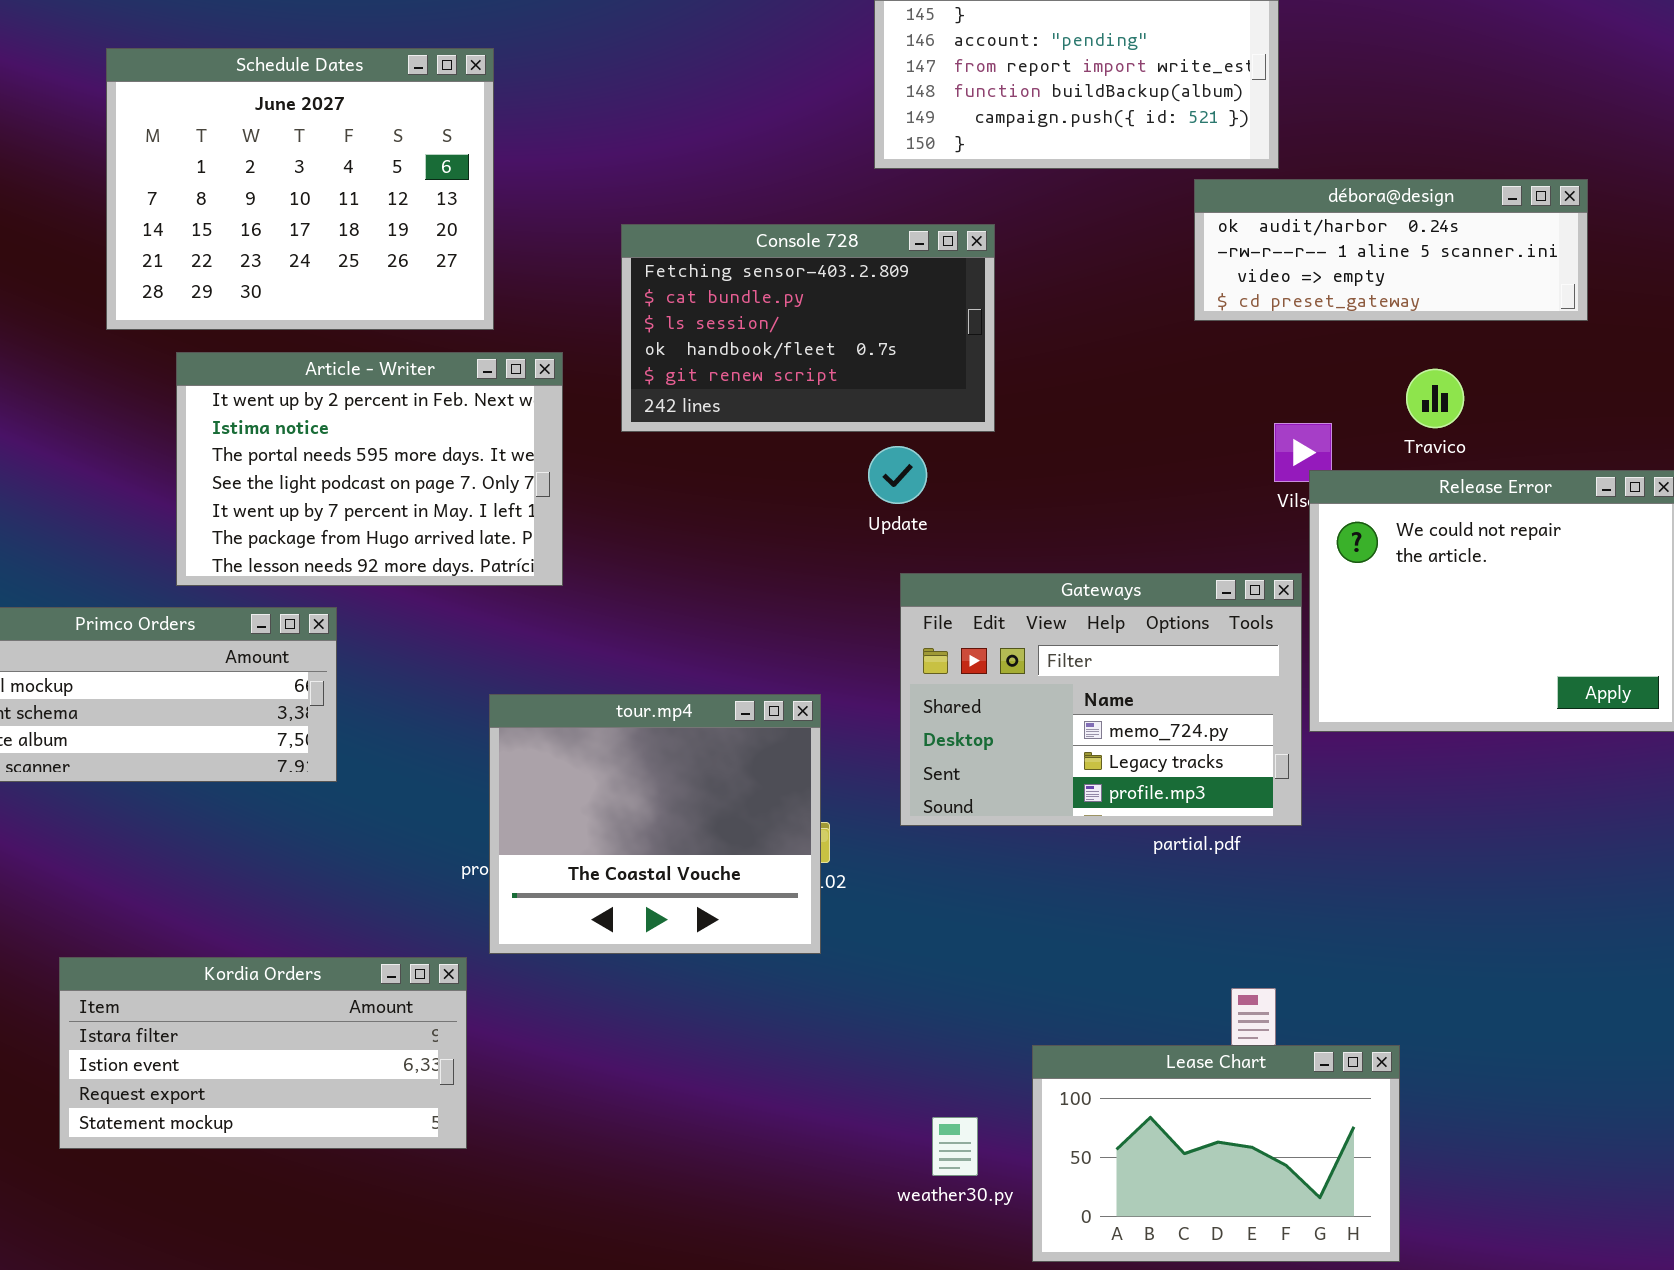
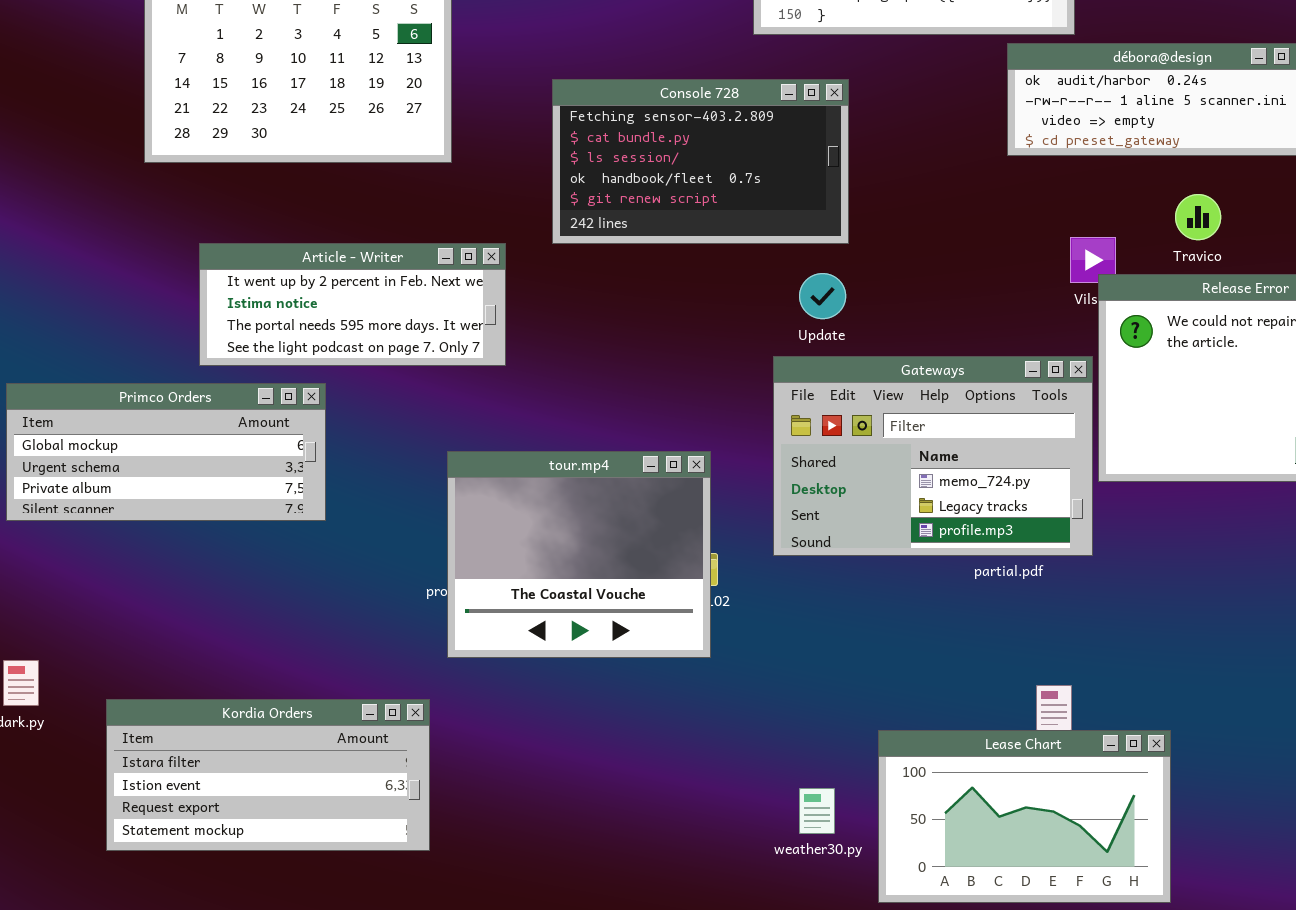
Article - Writer: [176,352,563,586] -> [199,243,506,366], resized
Update: [868,446,927,504] -> [799,273,846,319], moved
Kordia Orders: [59,957,467,1149] -> [106,699,430,851], moved

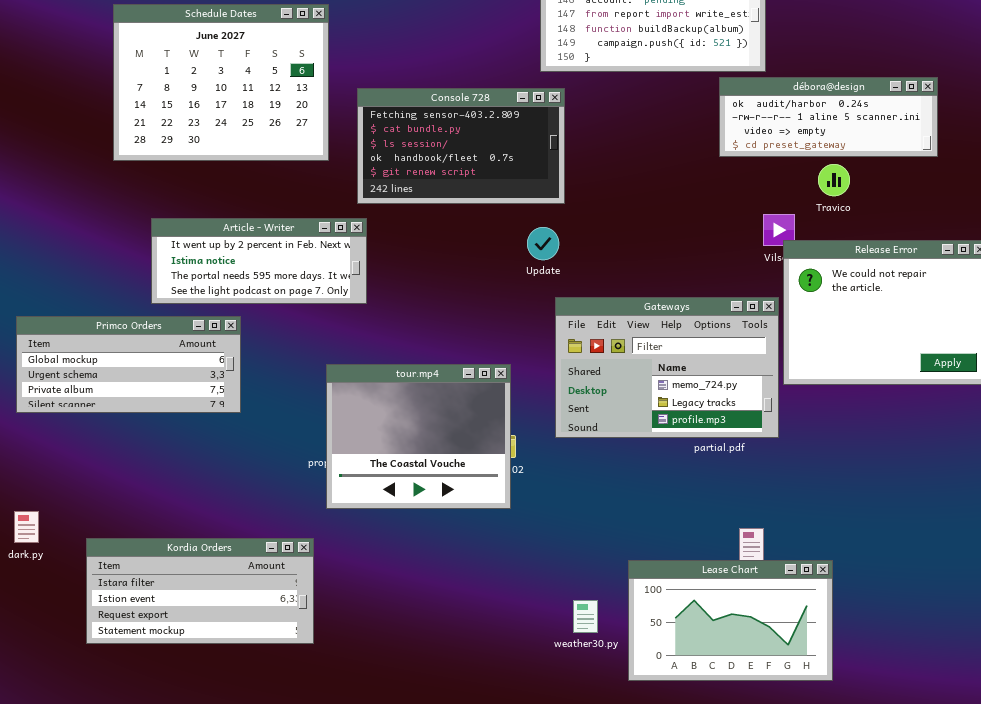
Console 728: [552,79,849,244] -> [357,88,565,204], moved
Travico: [1175,194,1221,240] -> [818,164,850,196], moved
Update: [799,273,846,319] -> [527,227,559,260], moved

